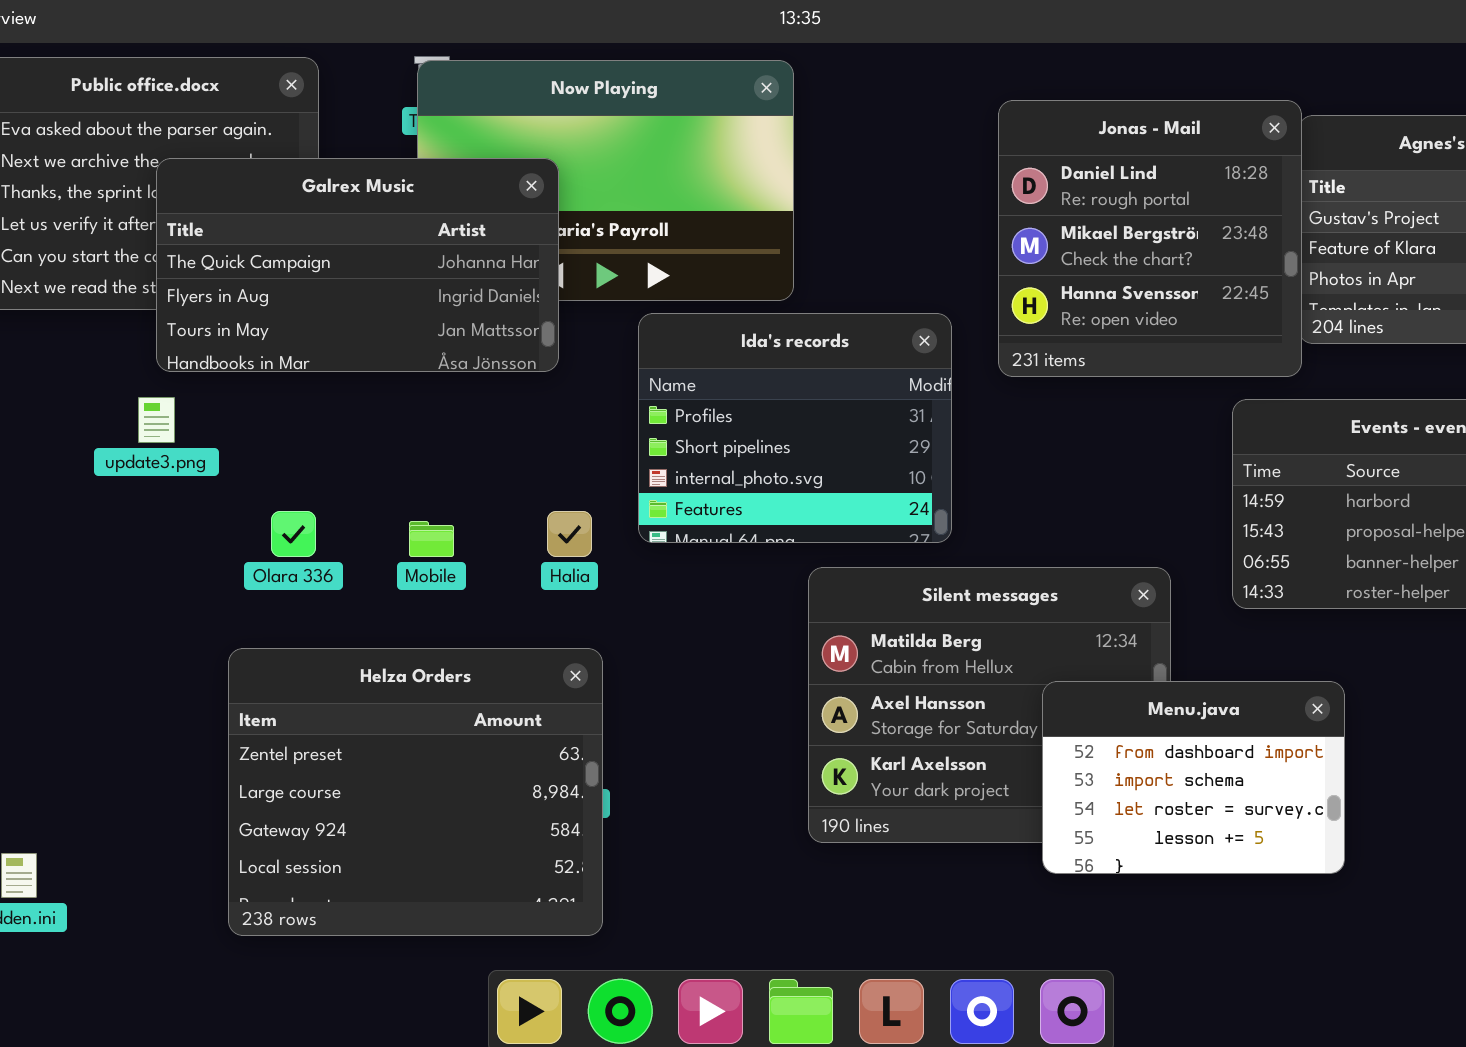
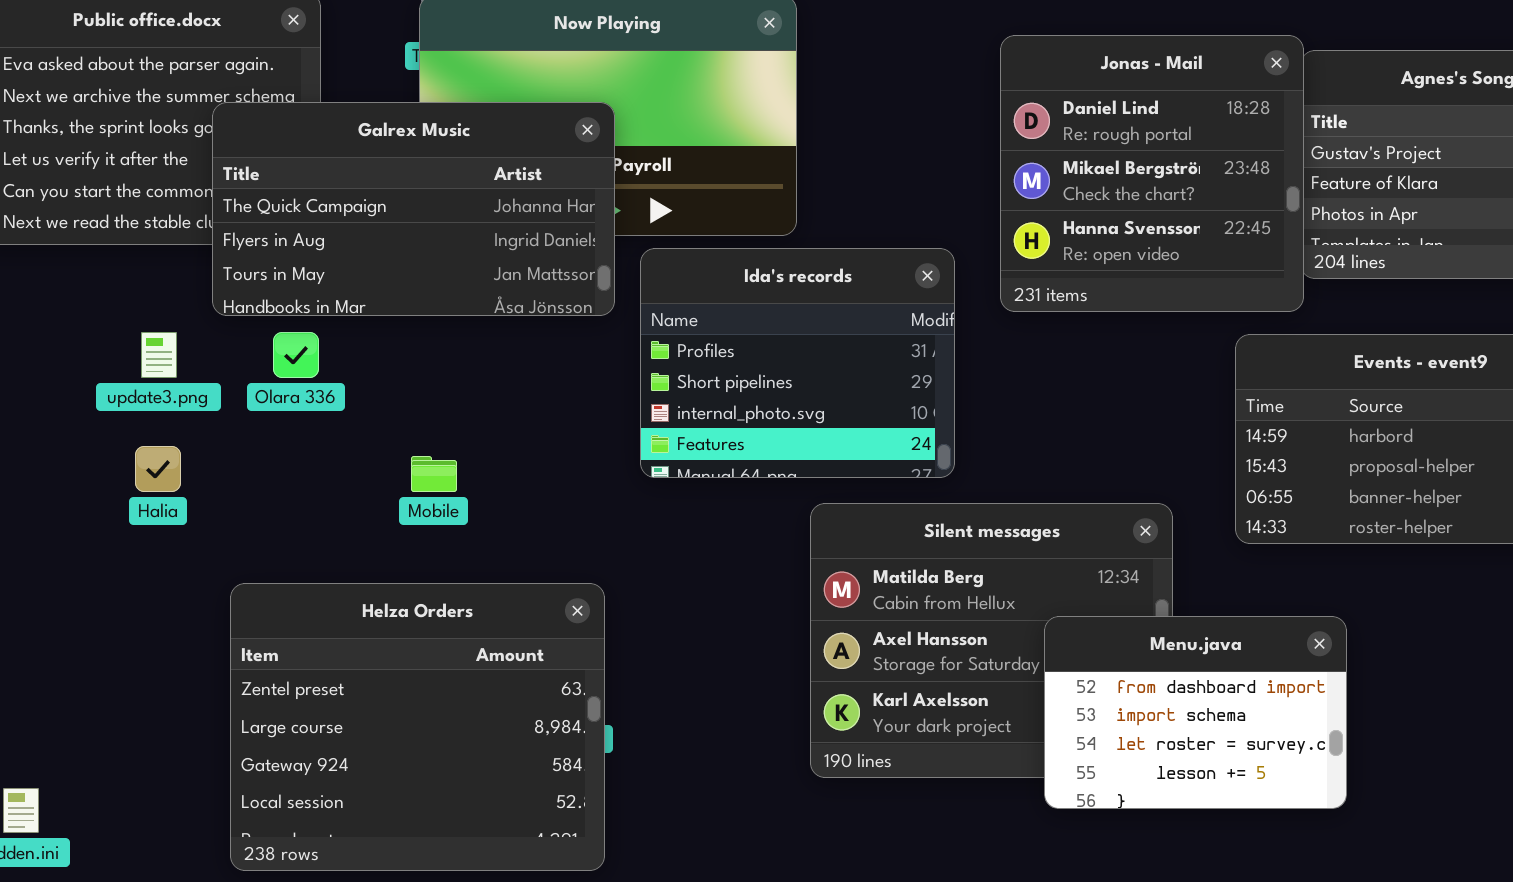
Galrex Music: [156,158,559,372] -> [212,102,615,316], moved
Olara 336: [271,511,316,557] -> [273,332,319,378], moved
Halia: [547,511,592,557] -> [135,446,181,492], moved

